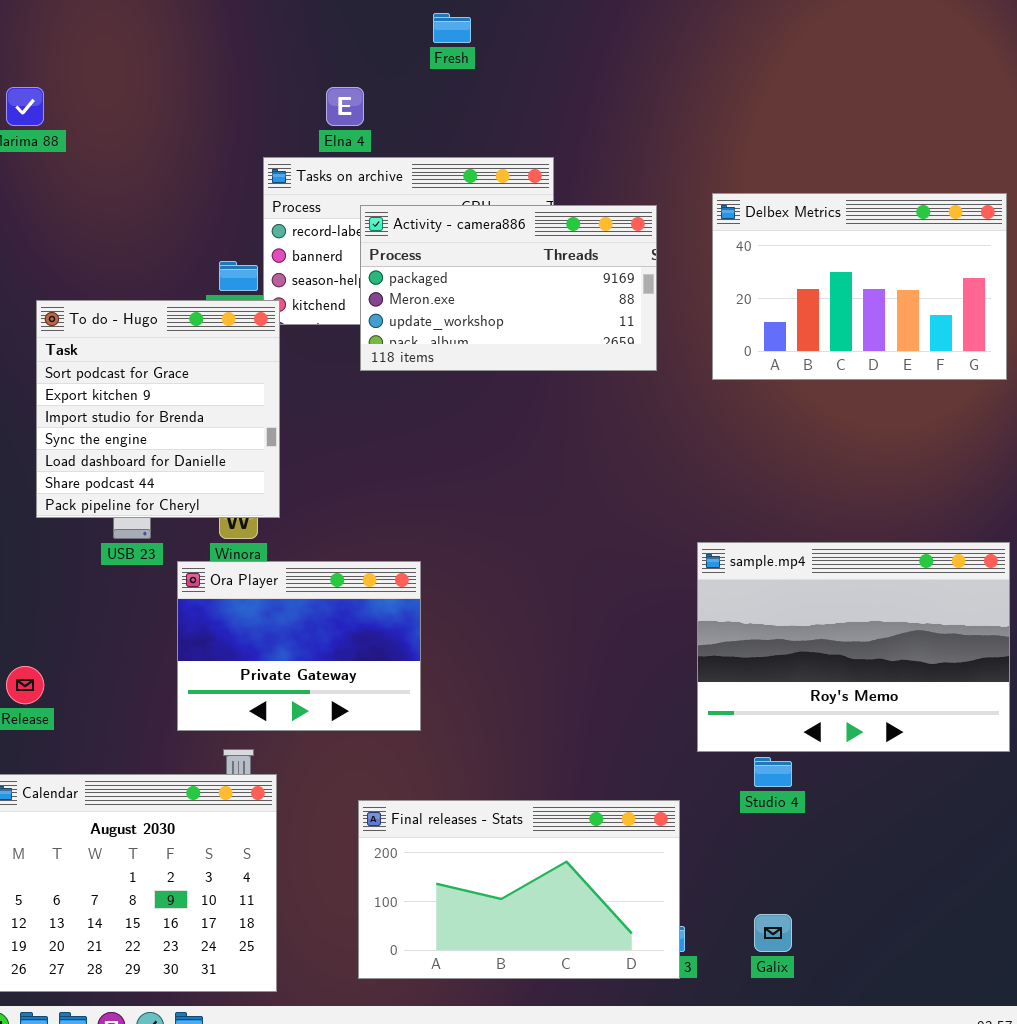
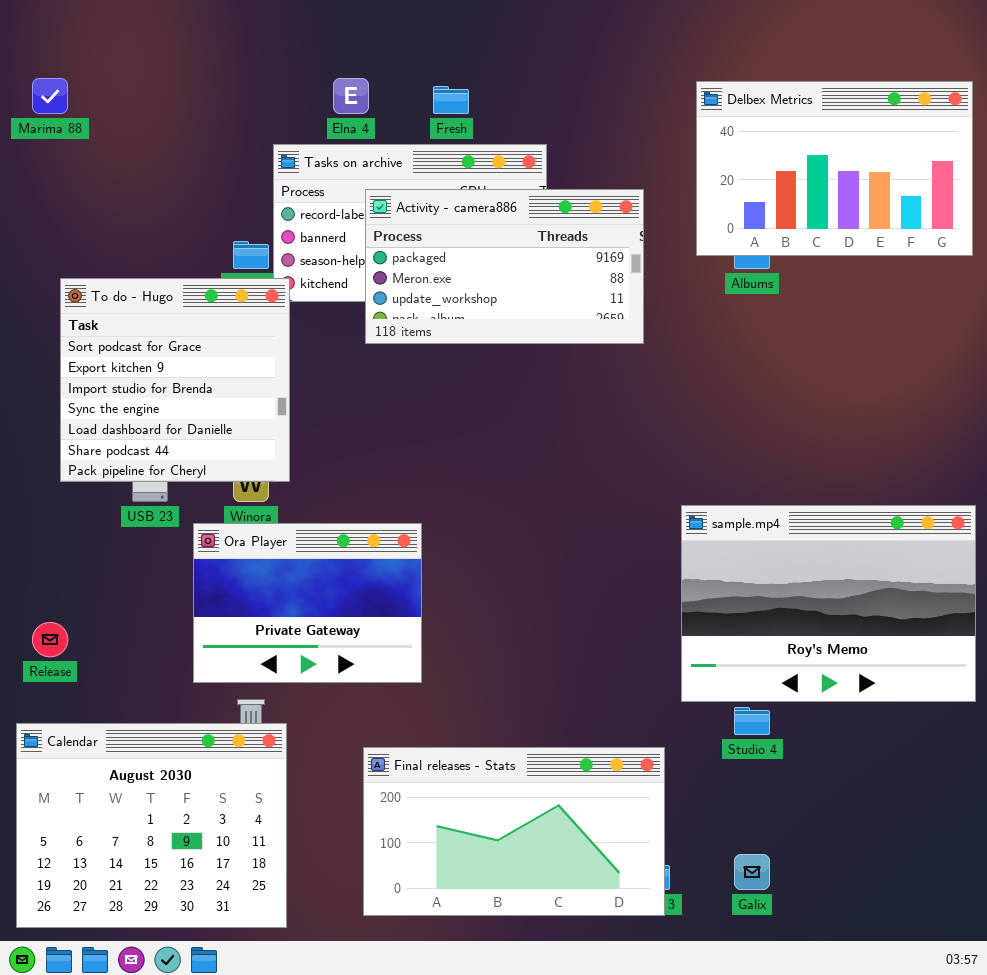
Fresh: [433,13,471,43] -> [433,86,469,114], moved
Delbex Metrics: [712,193,1007,380] -> [696,81,973,256], moved

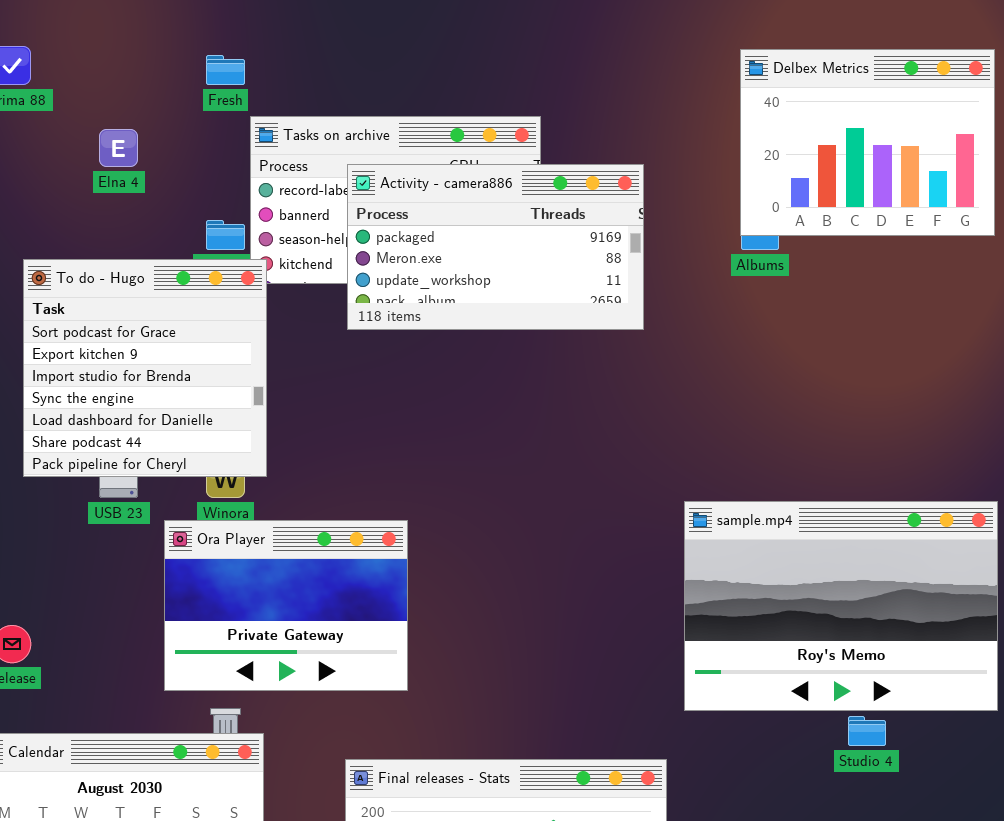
Elna 4: [333,78,369,114] -> [99,129,138,167], moved
Delbex Metrics: [696,81,973,256] -> [740,49,995,236], resized
Fresh: [433,86,469,114] -> [206,55,245,85], moved
Studio 4: [734,707,770,735] -> [848,716,886,746], moved

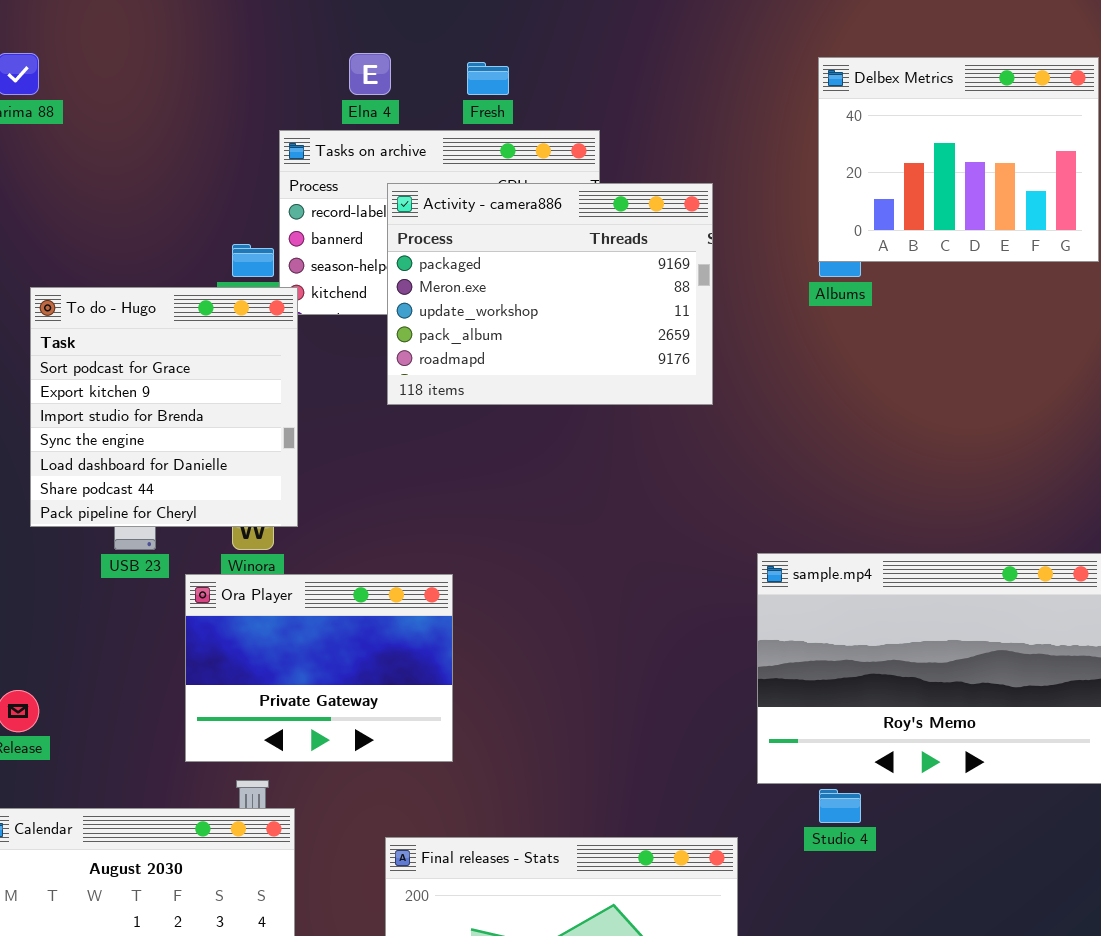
Fresh: [206,55,245,85] -> [467,62,509,95], moved
Elna 4: [99,129,138,167] -> [349,53,391,95], moved
Activity - camera886: [347,164,644,330] -> [387,183,713,405], resized
Studio 4: [848,716,886,746] -> [819,789,861,823], moved

